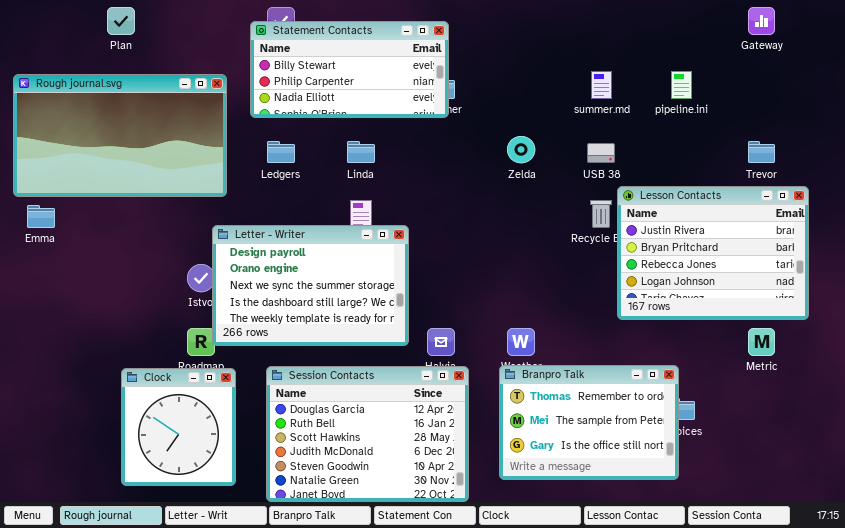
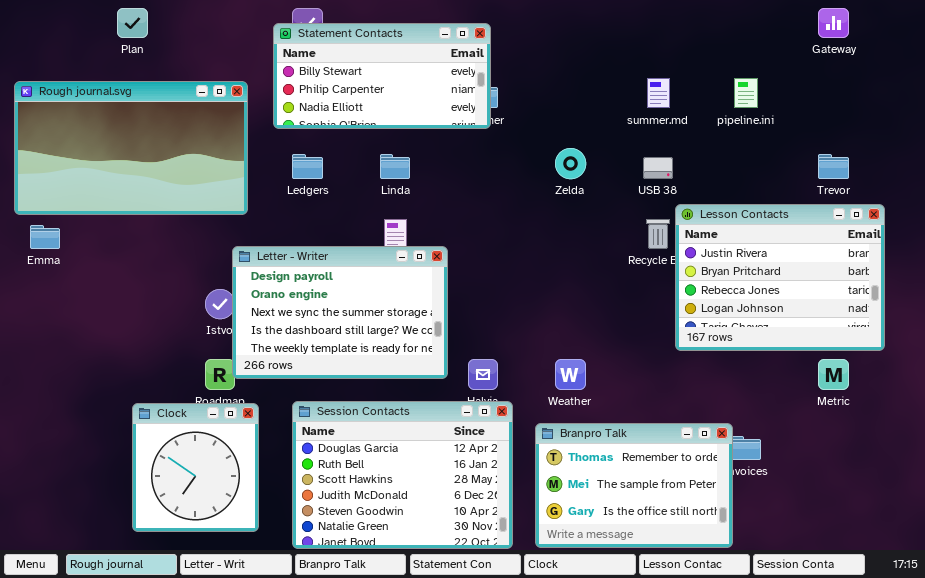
Branpro Talk: [499,365,679,480] -> [535,423,733,548], moved

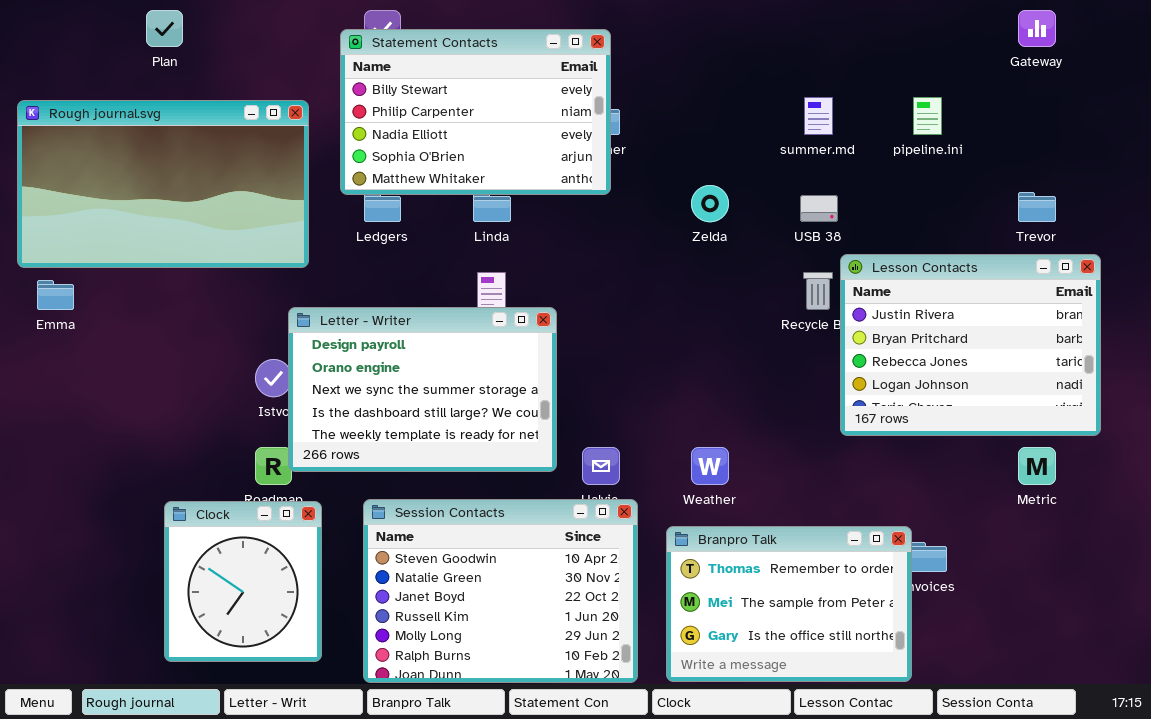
Statement Contacts: [273,23,491,129] -> [340,29,611,195], resized
Session Contacts: [292,401,513,549] -> [363,499,638,683], scrolled down 4 rows

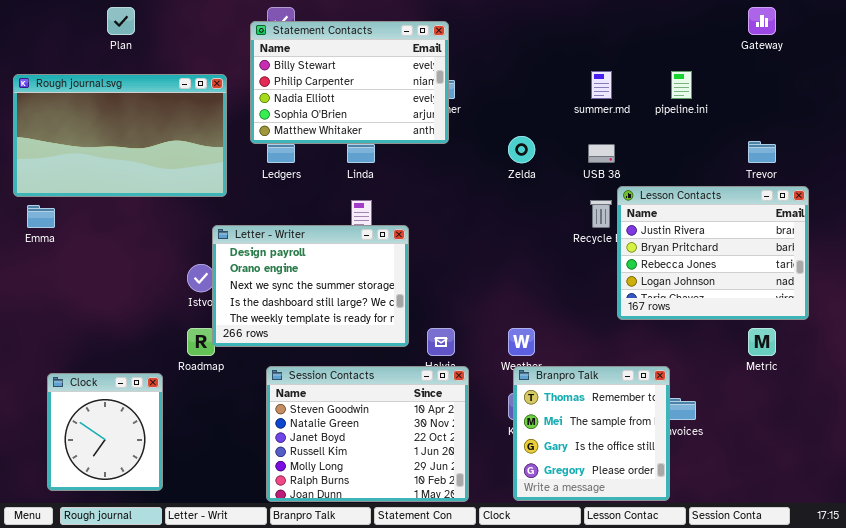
Clock: [164,501,322,662] -> [47,373,163,491], moved
Branpro Talk: [666,526,912,682] -> [513,366,670,501], resized

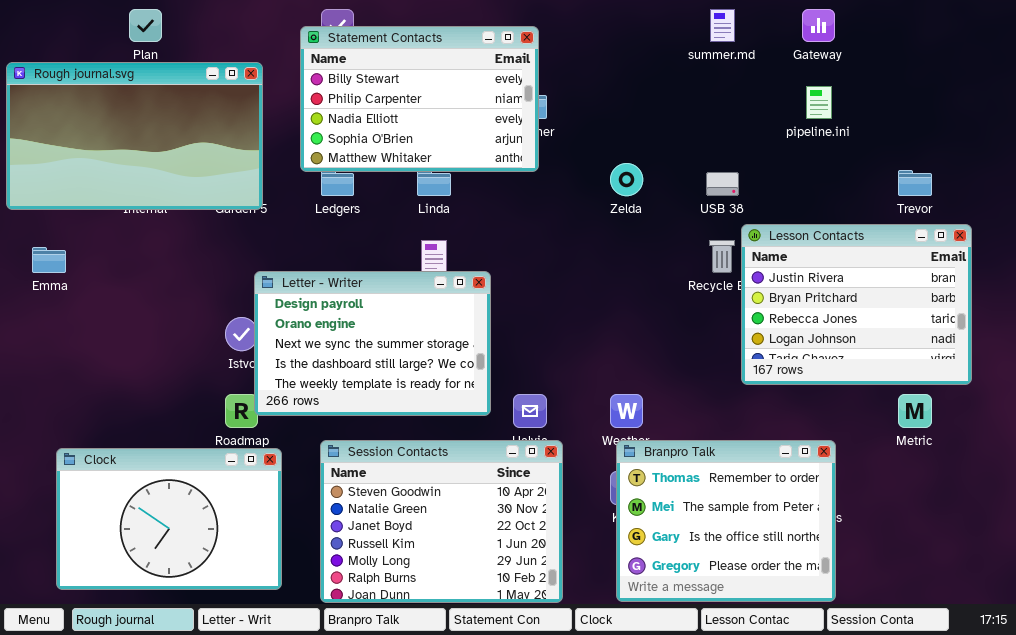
Gateway: [748,7,776,35] -> [802,9,835,42], moved
summer.md: [591,71,612,99] -> [710,9,735,42], moved
Rough journal.svg: [13,74,227,197] -> [6,62,263,210], moved
Branpro Talk: [513,366,670,501] -> [616,440,836,602], resized
Clock: [47,373,163,491] -> [56,448,282,590], resized

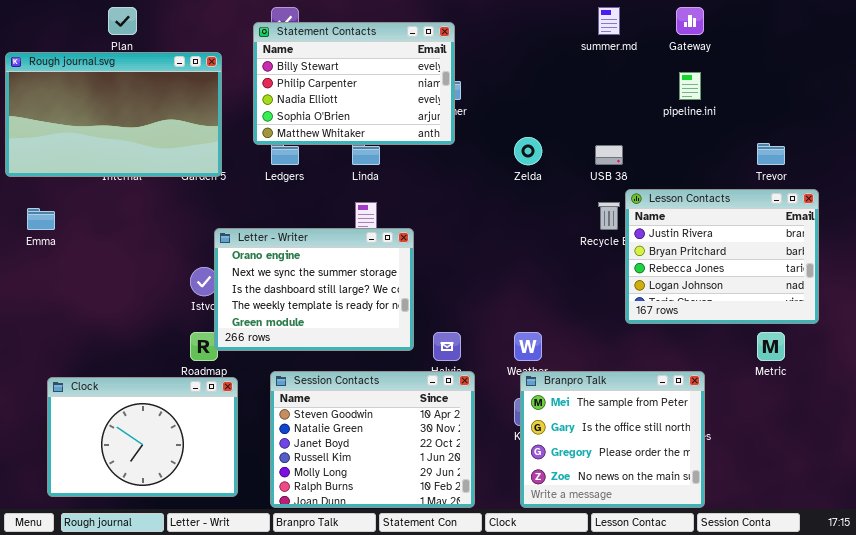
Letter - Writer: [254,271,491,416] -> [214,228,414,351], scrolled down 1 row
Branpro Talk: [616,440,836,602] -> [520,371,705,508], scrolled down 1 row

